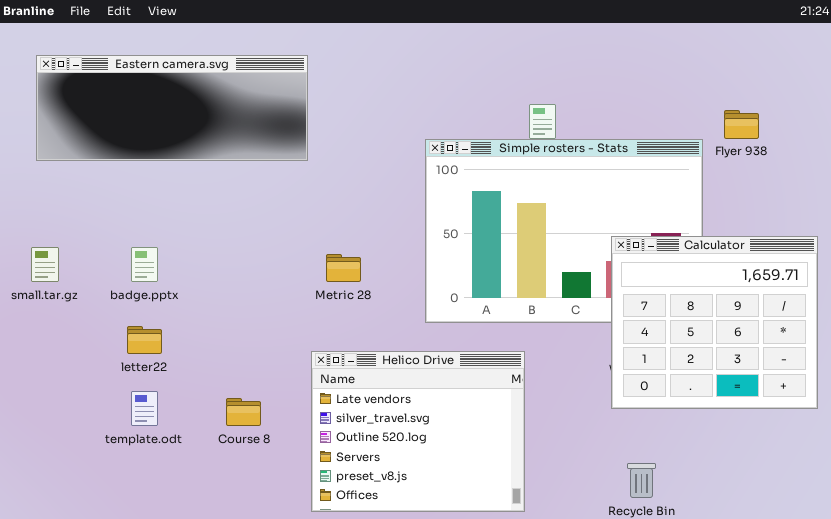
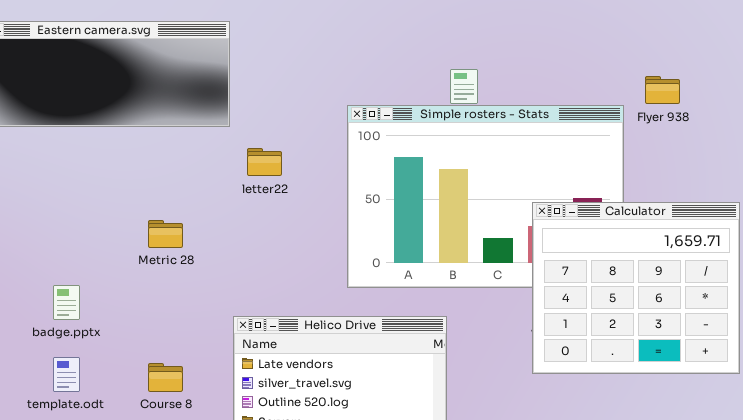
badge.pptx: [131,247,158,282] -> [53,285,80,320], moved
Metric 28: [326,254,361,282] -> [148,220,183,248], moved
letter22: [127,326,162,354] -> [247,148,282,176], moved

